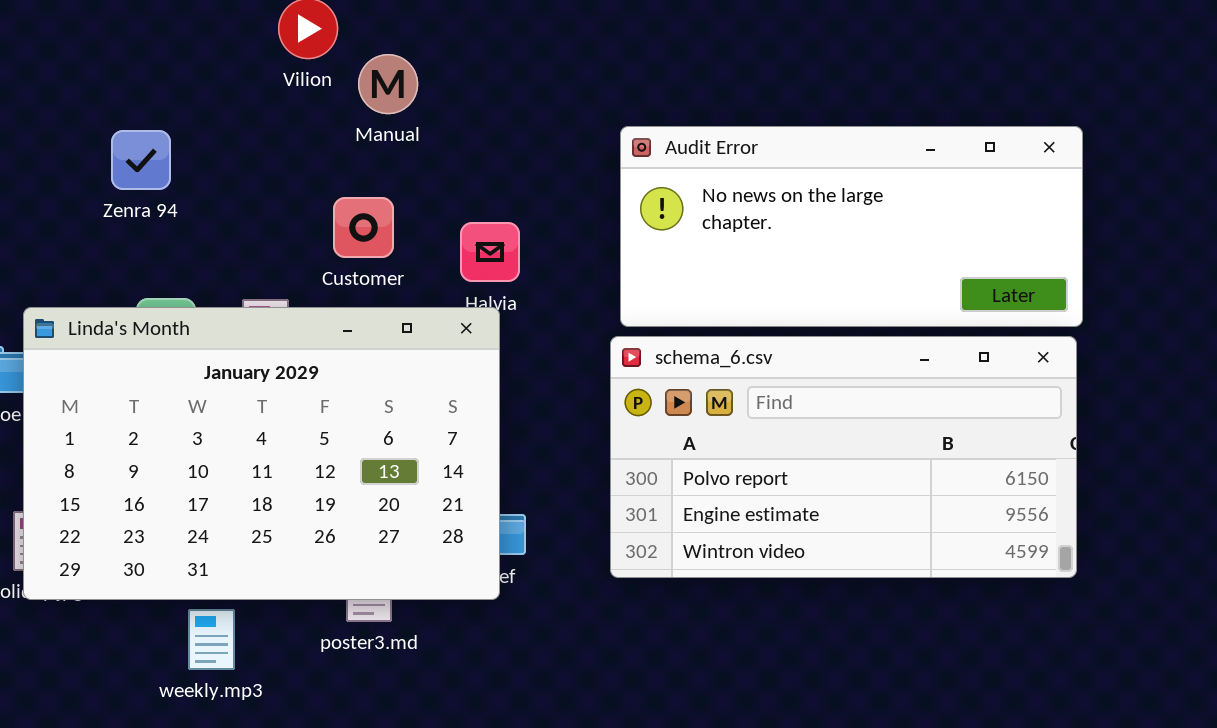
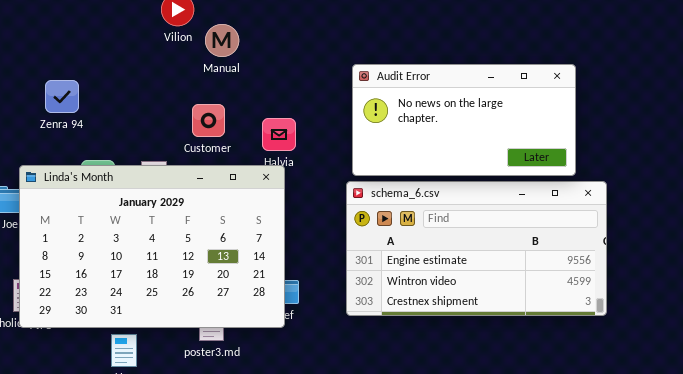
Audit Error: [620,126,1083,327] -> [352,64,576,176], resized
Zenra 94: [111,130,171,190] -> [45,80,79,113], moved
schema_6.csv: [610,336,1077,578] -> [346,181,607,316], scrolled down 1 row

